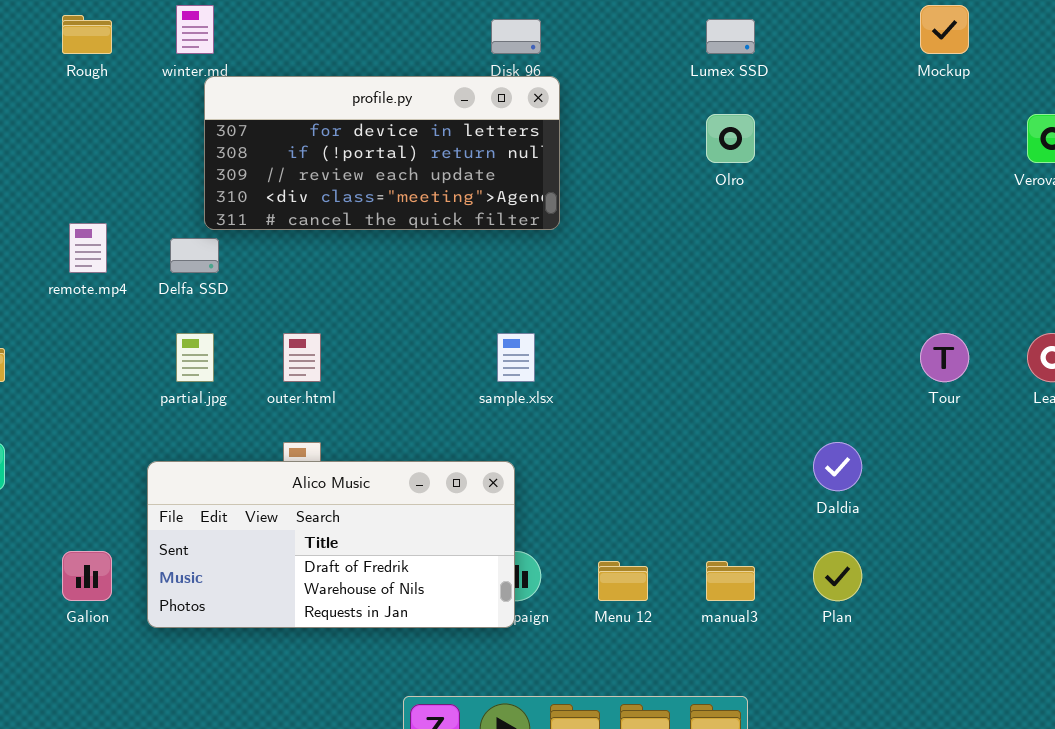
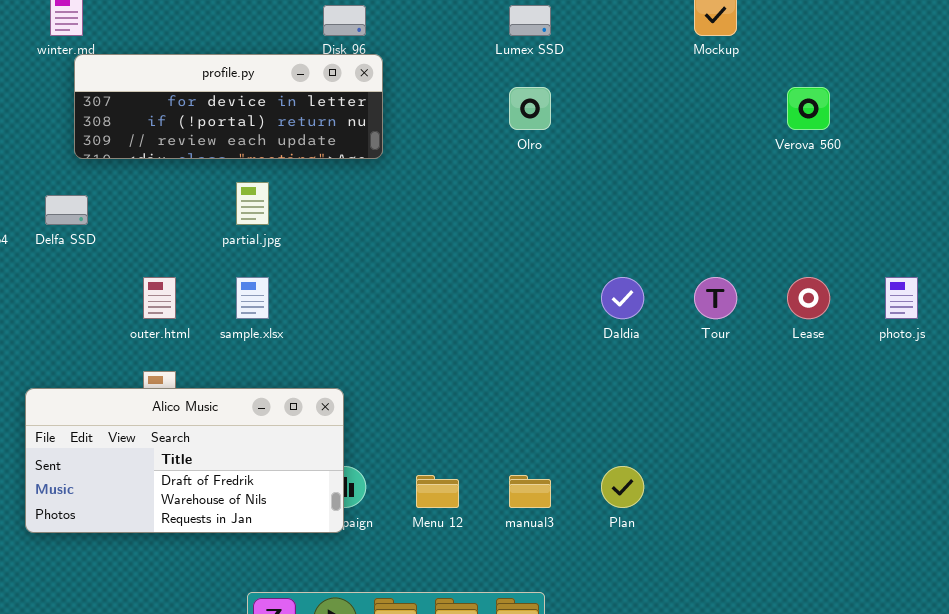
profile.py: [204,76,560,230] -> [74,54,383,159], resized
partial.jpg: [176,333,214,382] -> [236,182,269,225], moved
sample.xlsx: [497,333,535,382] -> [236,277,269,319], moved
Daldia: [813,442,862,491] -> [601,277,644,319], moved

